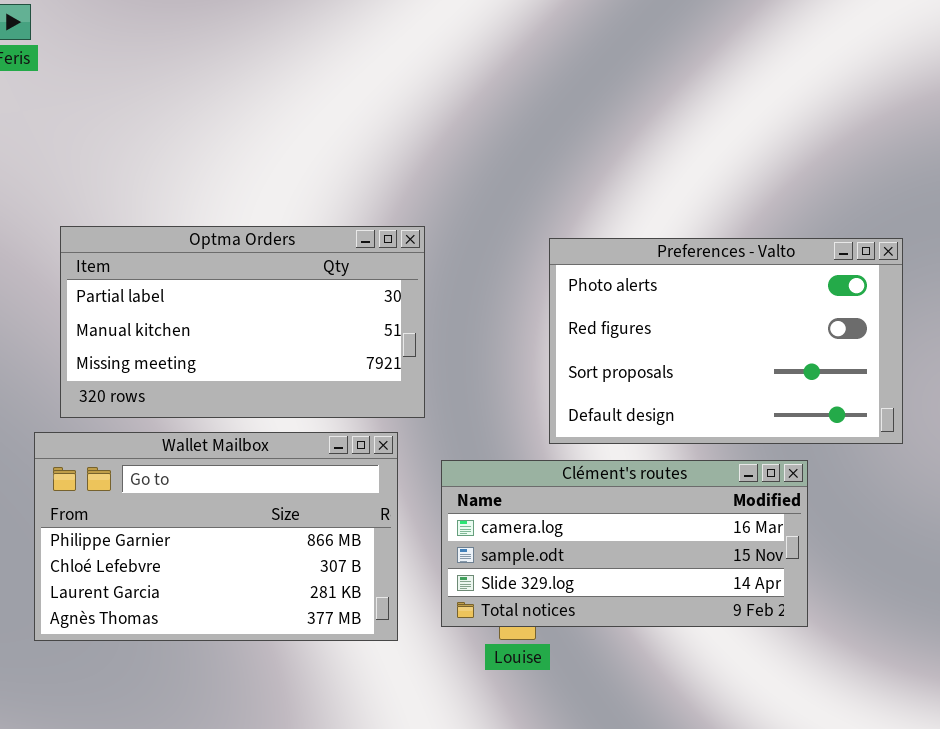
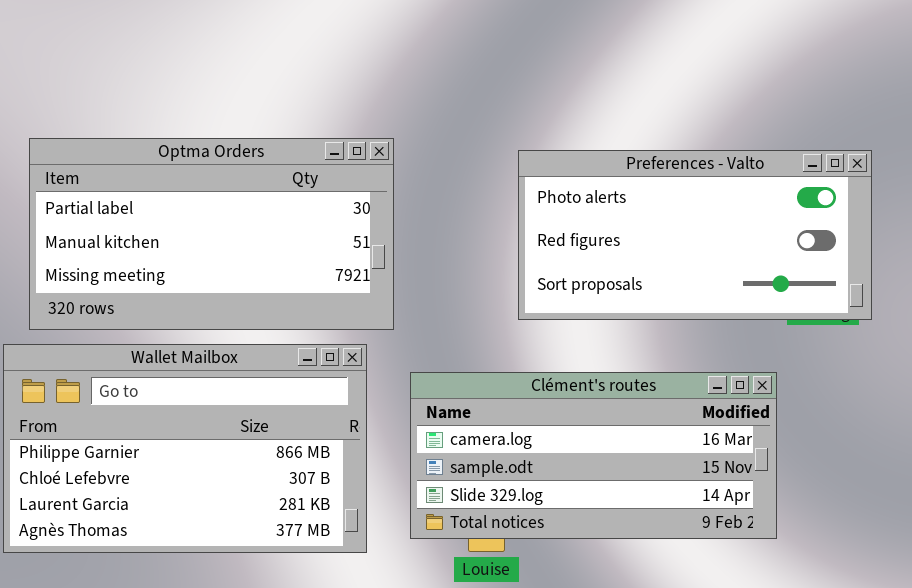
Preferences - Valto: [549,238,903,444] -> [518,150,872,320], resized

